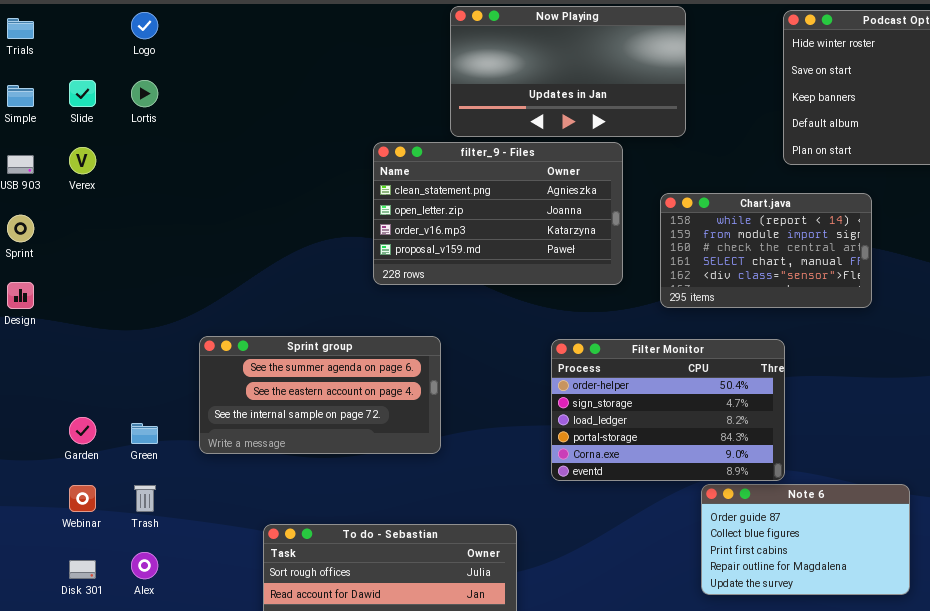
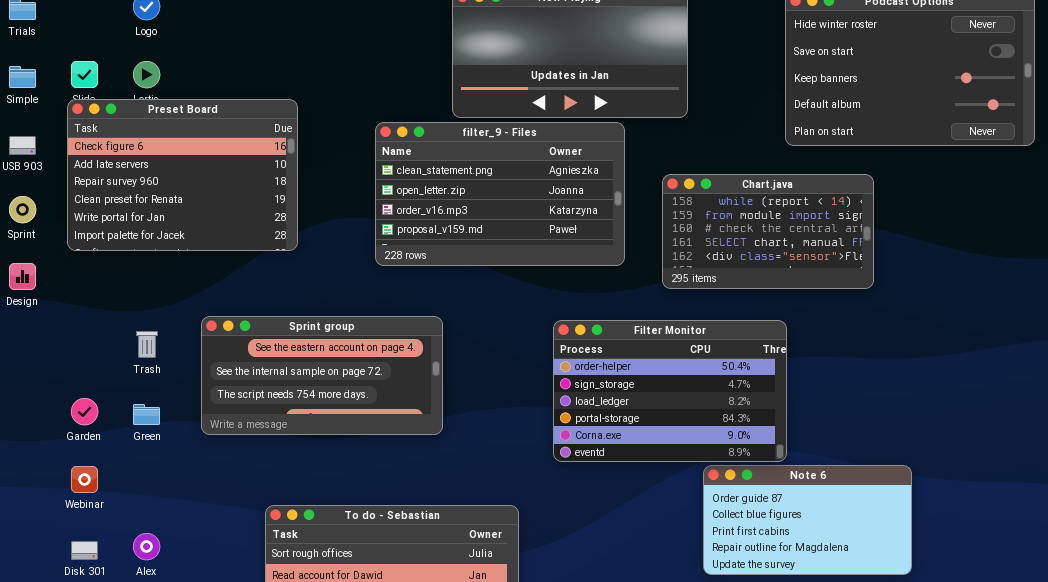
Preset Board: none -> [67,99,298,251], opened
Sprint group: [199,336,441,454] -> [201,316,443,435], scrolled down 1 row
Trash: [134,485,156,512] -> [136,331,158,358], moved

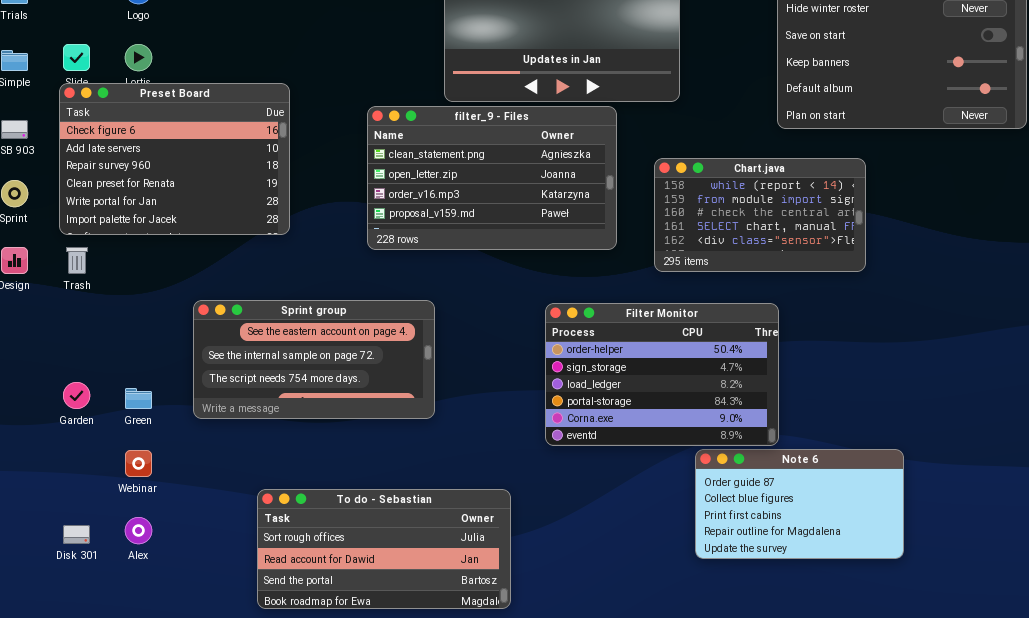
Trash: [136,331,158,358] -> [66,247,88,274], moved
Webinar: [71,466,98,493] -> [125,450,152,477], moved

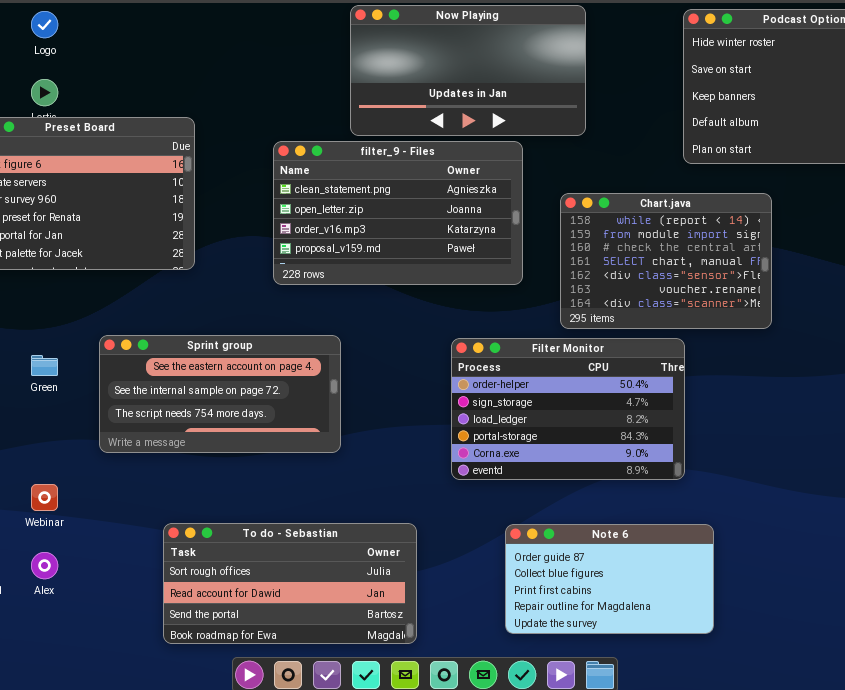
Chart.java: [654,158,866,272] -> [560,193,772,329], resized
Green: [125,388,152,409] -> [31,355,58,376], moved
Note 6: [695,449,904,559] -> [505,524,714,634], moved

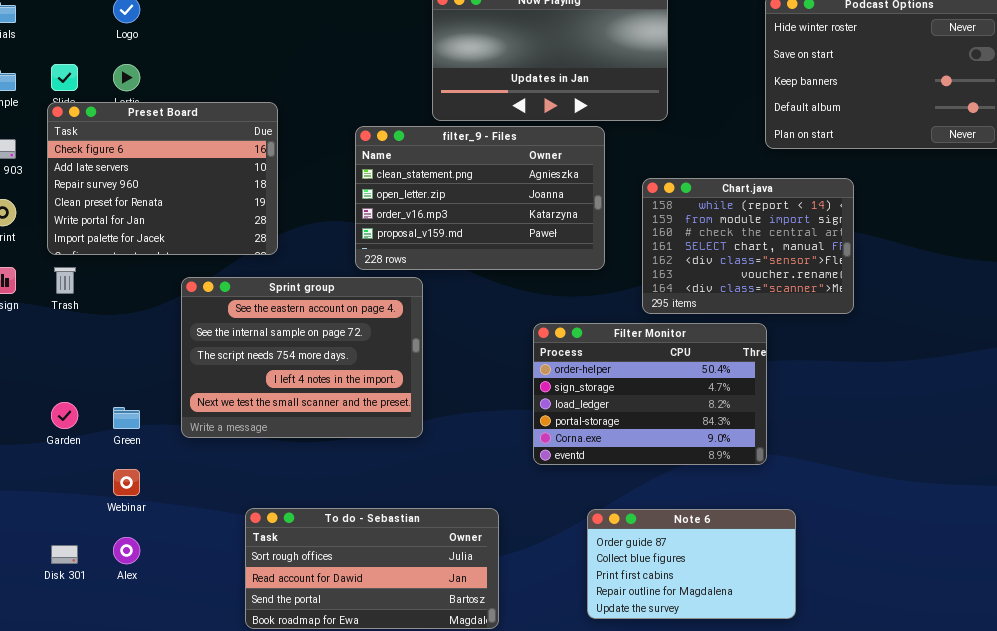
Sprint group: [99,335,341,453] -> [181,277,423,438], resized
Green: [31,355,58,376] -> [113,407,140,429], moved

